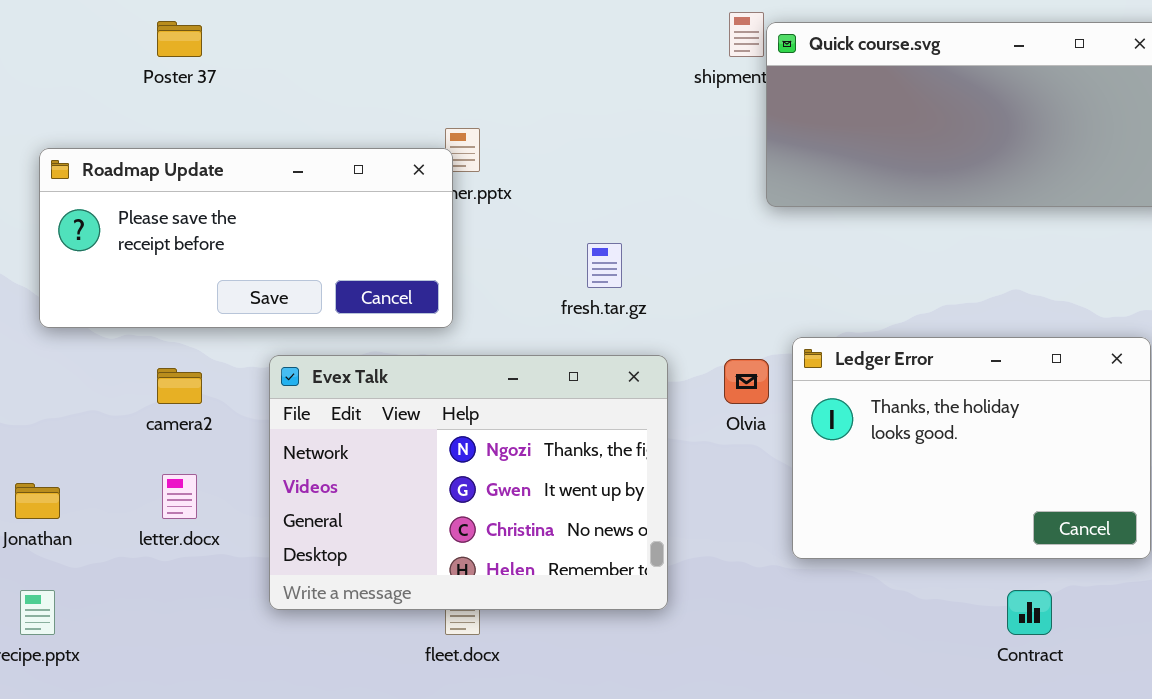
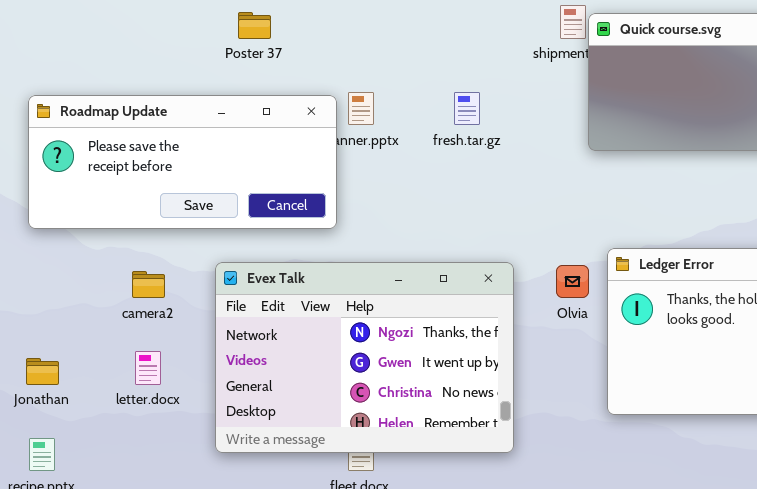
Poster 37: [157,21,202,57] -> [238,12,271,39], moved
Roadmap Update: [39,148,453,328] -> [28,95,337,229], moved
fresh.tar.gz: [587,243,622,288] -> [454,92,480,125], moved

